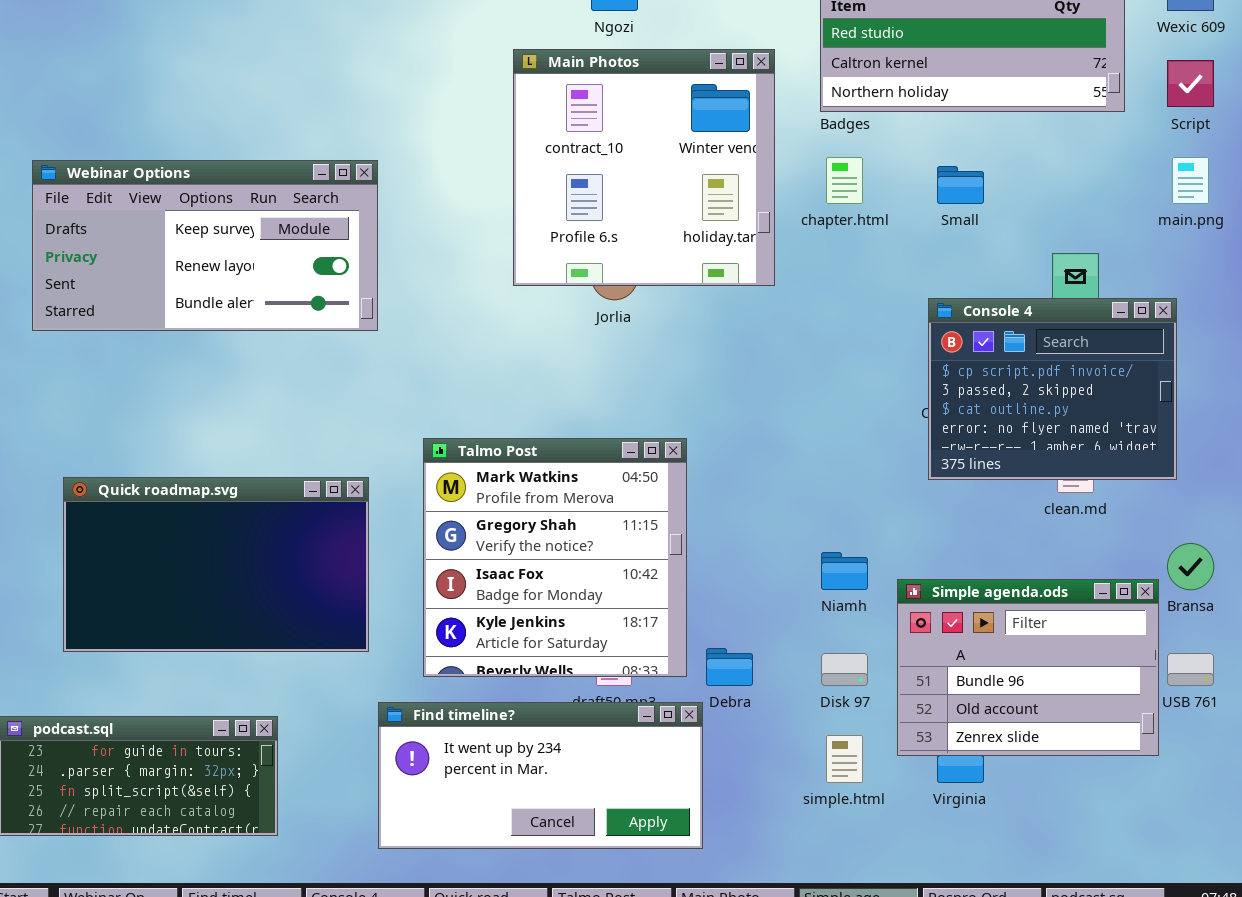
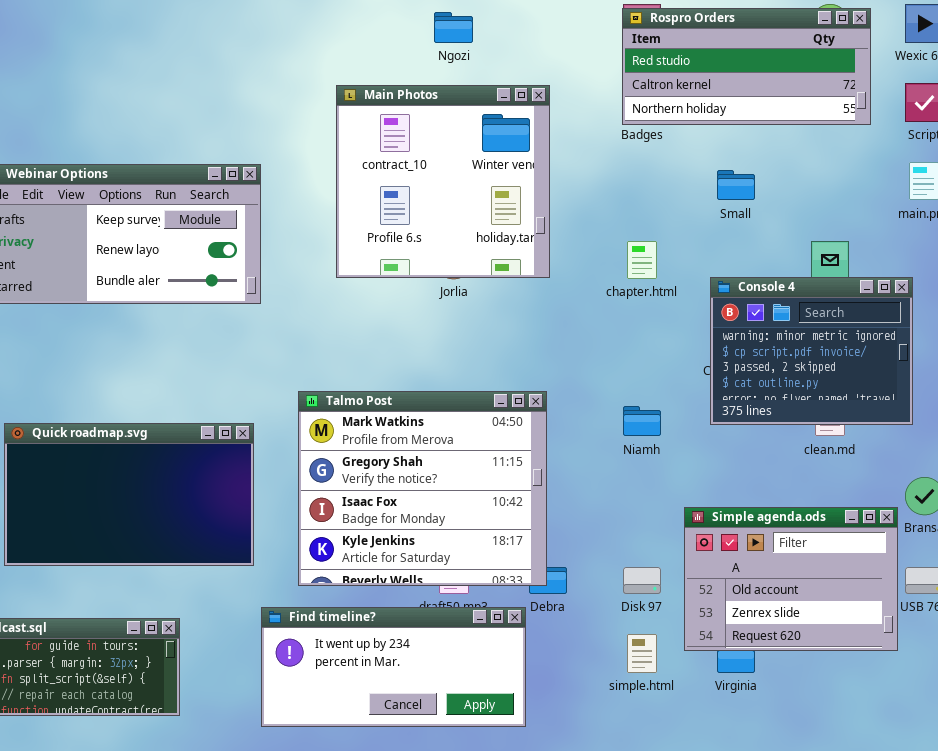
Main Photos: [513,49,775,286] -> [336,85,550,278], moved
chapter.html: [826,157,863,204] -> [627,241,657,279], moved
Console 4: [928,298,1177,480] -> [710,277,913,425], scrolled up 1 row
Talmo Post: [423,438,687,677] -> [298,391,547,586], resized
Niamh: [821,552,868,590] -> [623,406,661,436], moved
Simple agenda.ods: [897,579,1159,756] -> [684,507,898,651], scrolled down 1 row

